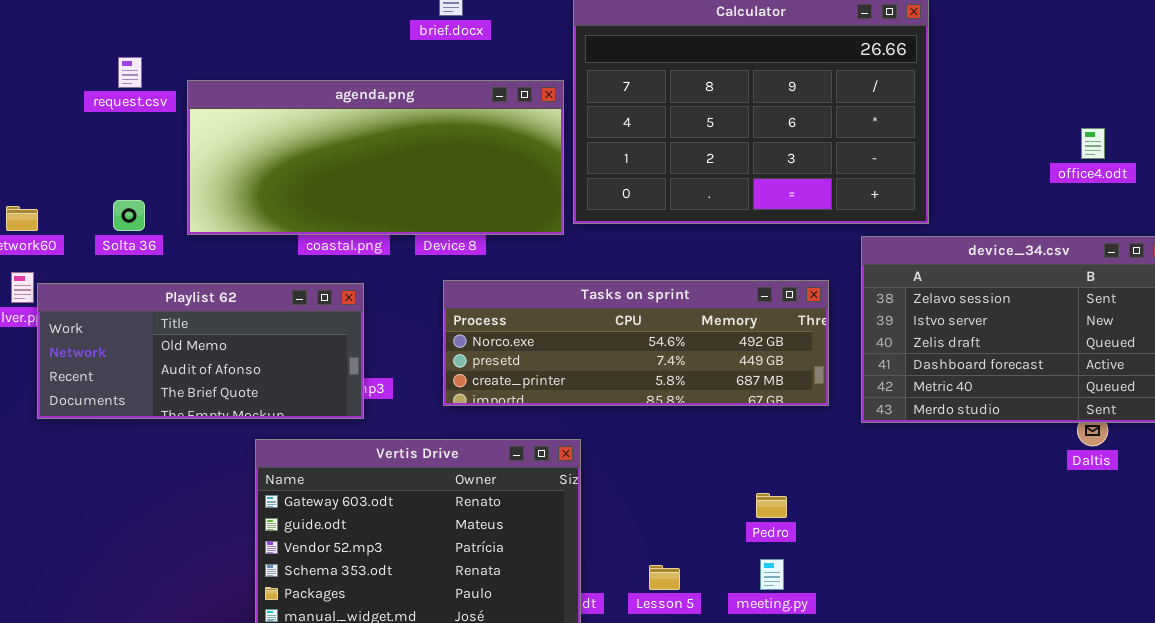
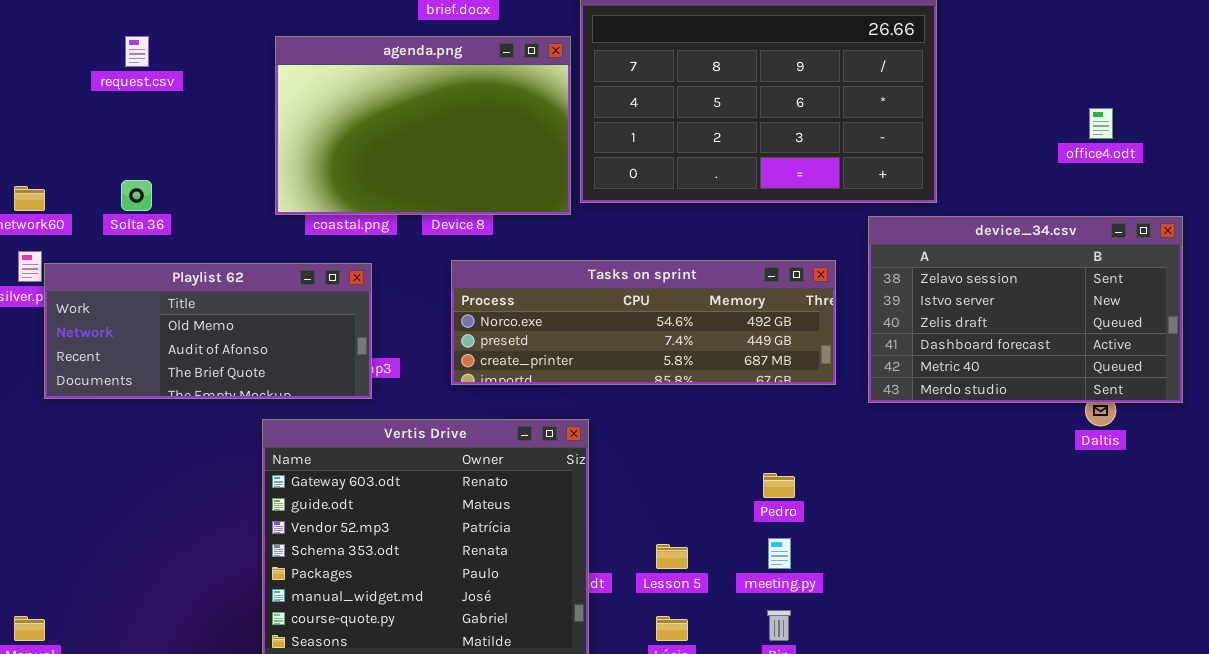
agenda.png: [187,80,564,235] -> [275,36,571,215], resized

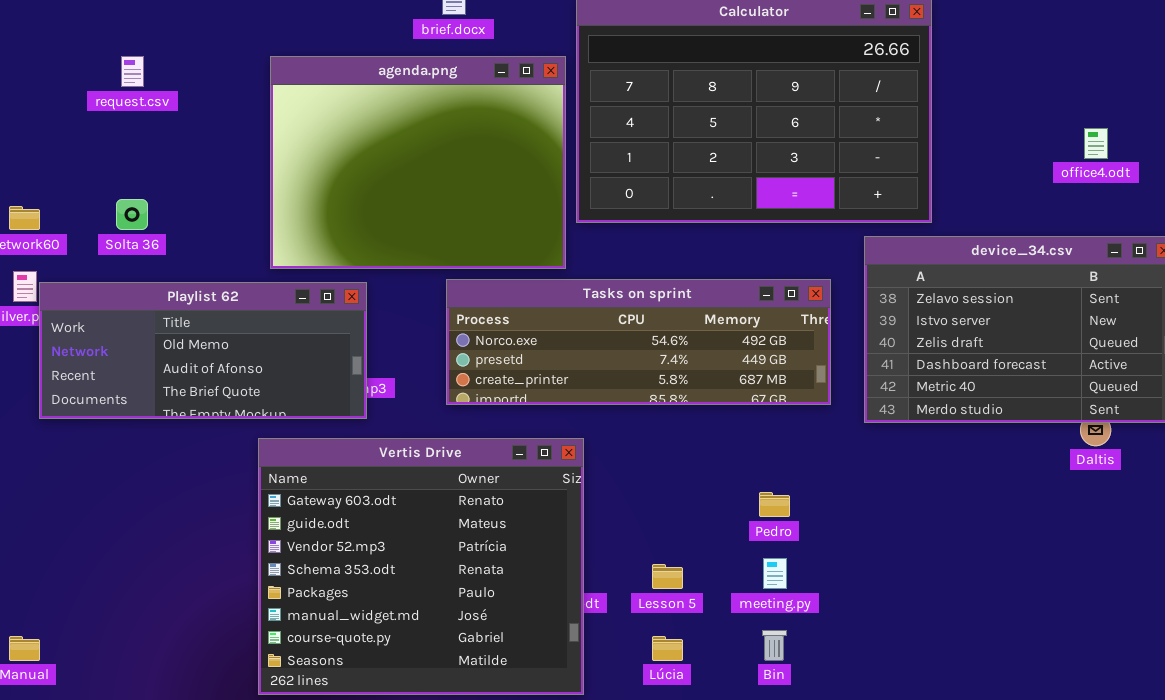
agenda.png: [275,36,571,215] -> [270,56,566,269], resized

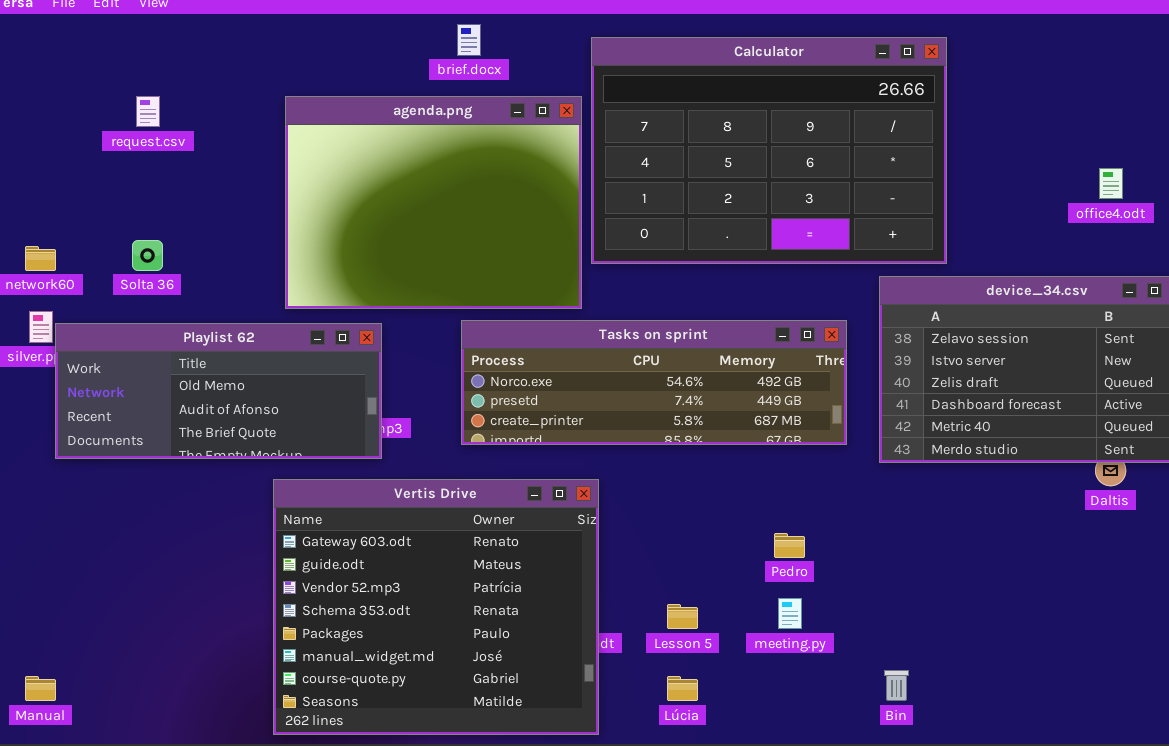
Bin: [762,630,787,661] -> [884,670,909,701], moved

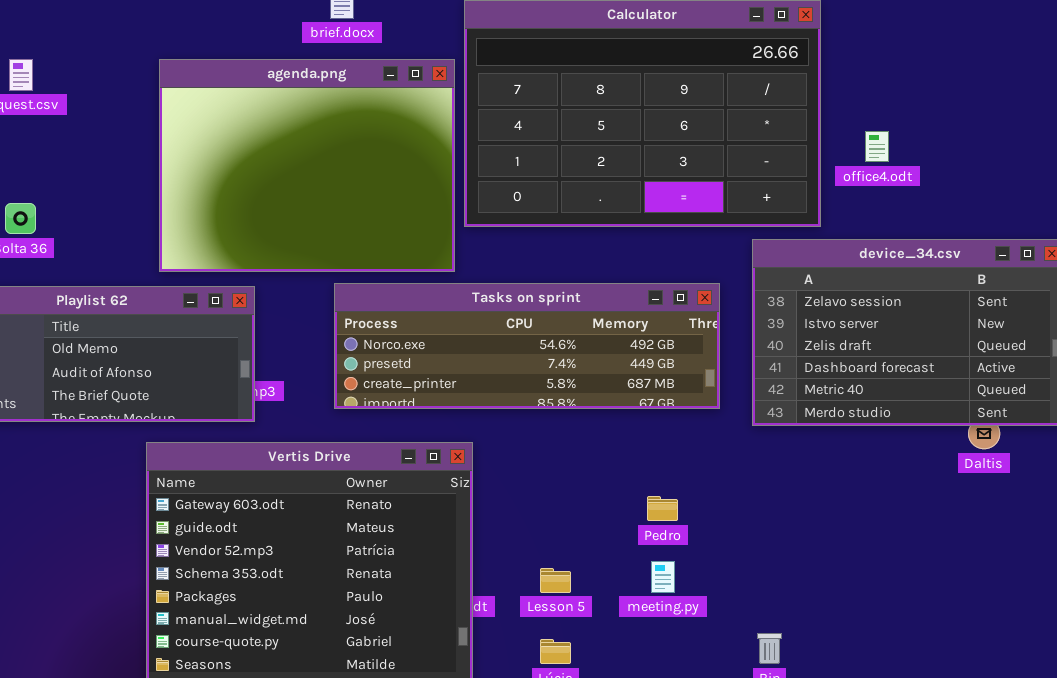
office4.odt: [1099,168,1123,199] -> [865,131,889,162], moved

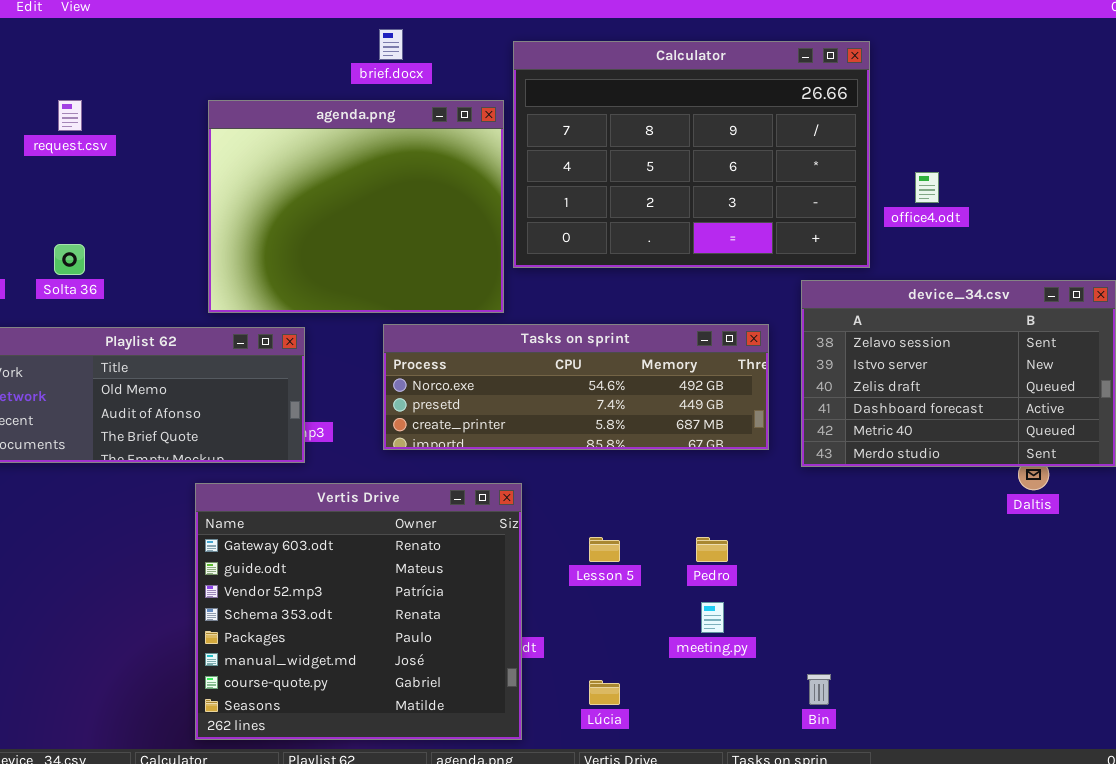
Lesson 5: [540,568,571,593] -> [589,537,620,562], moved

